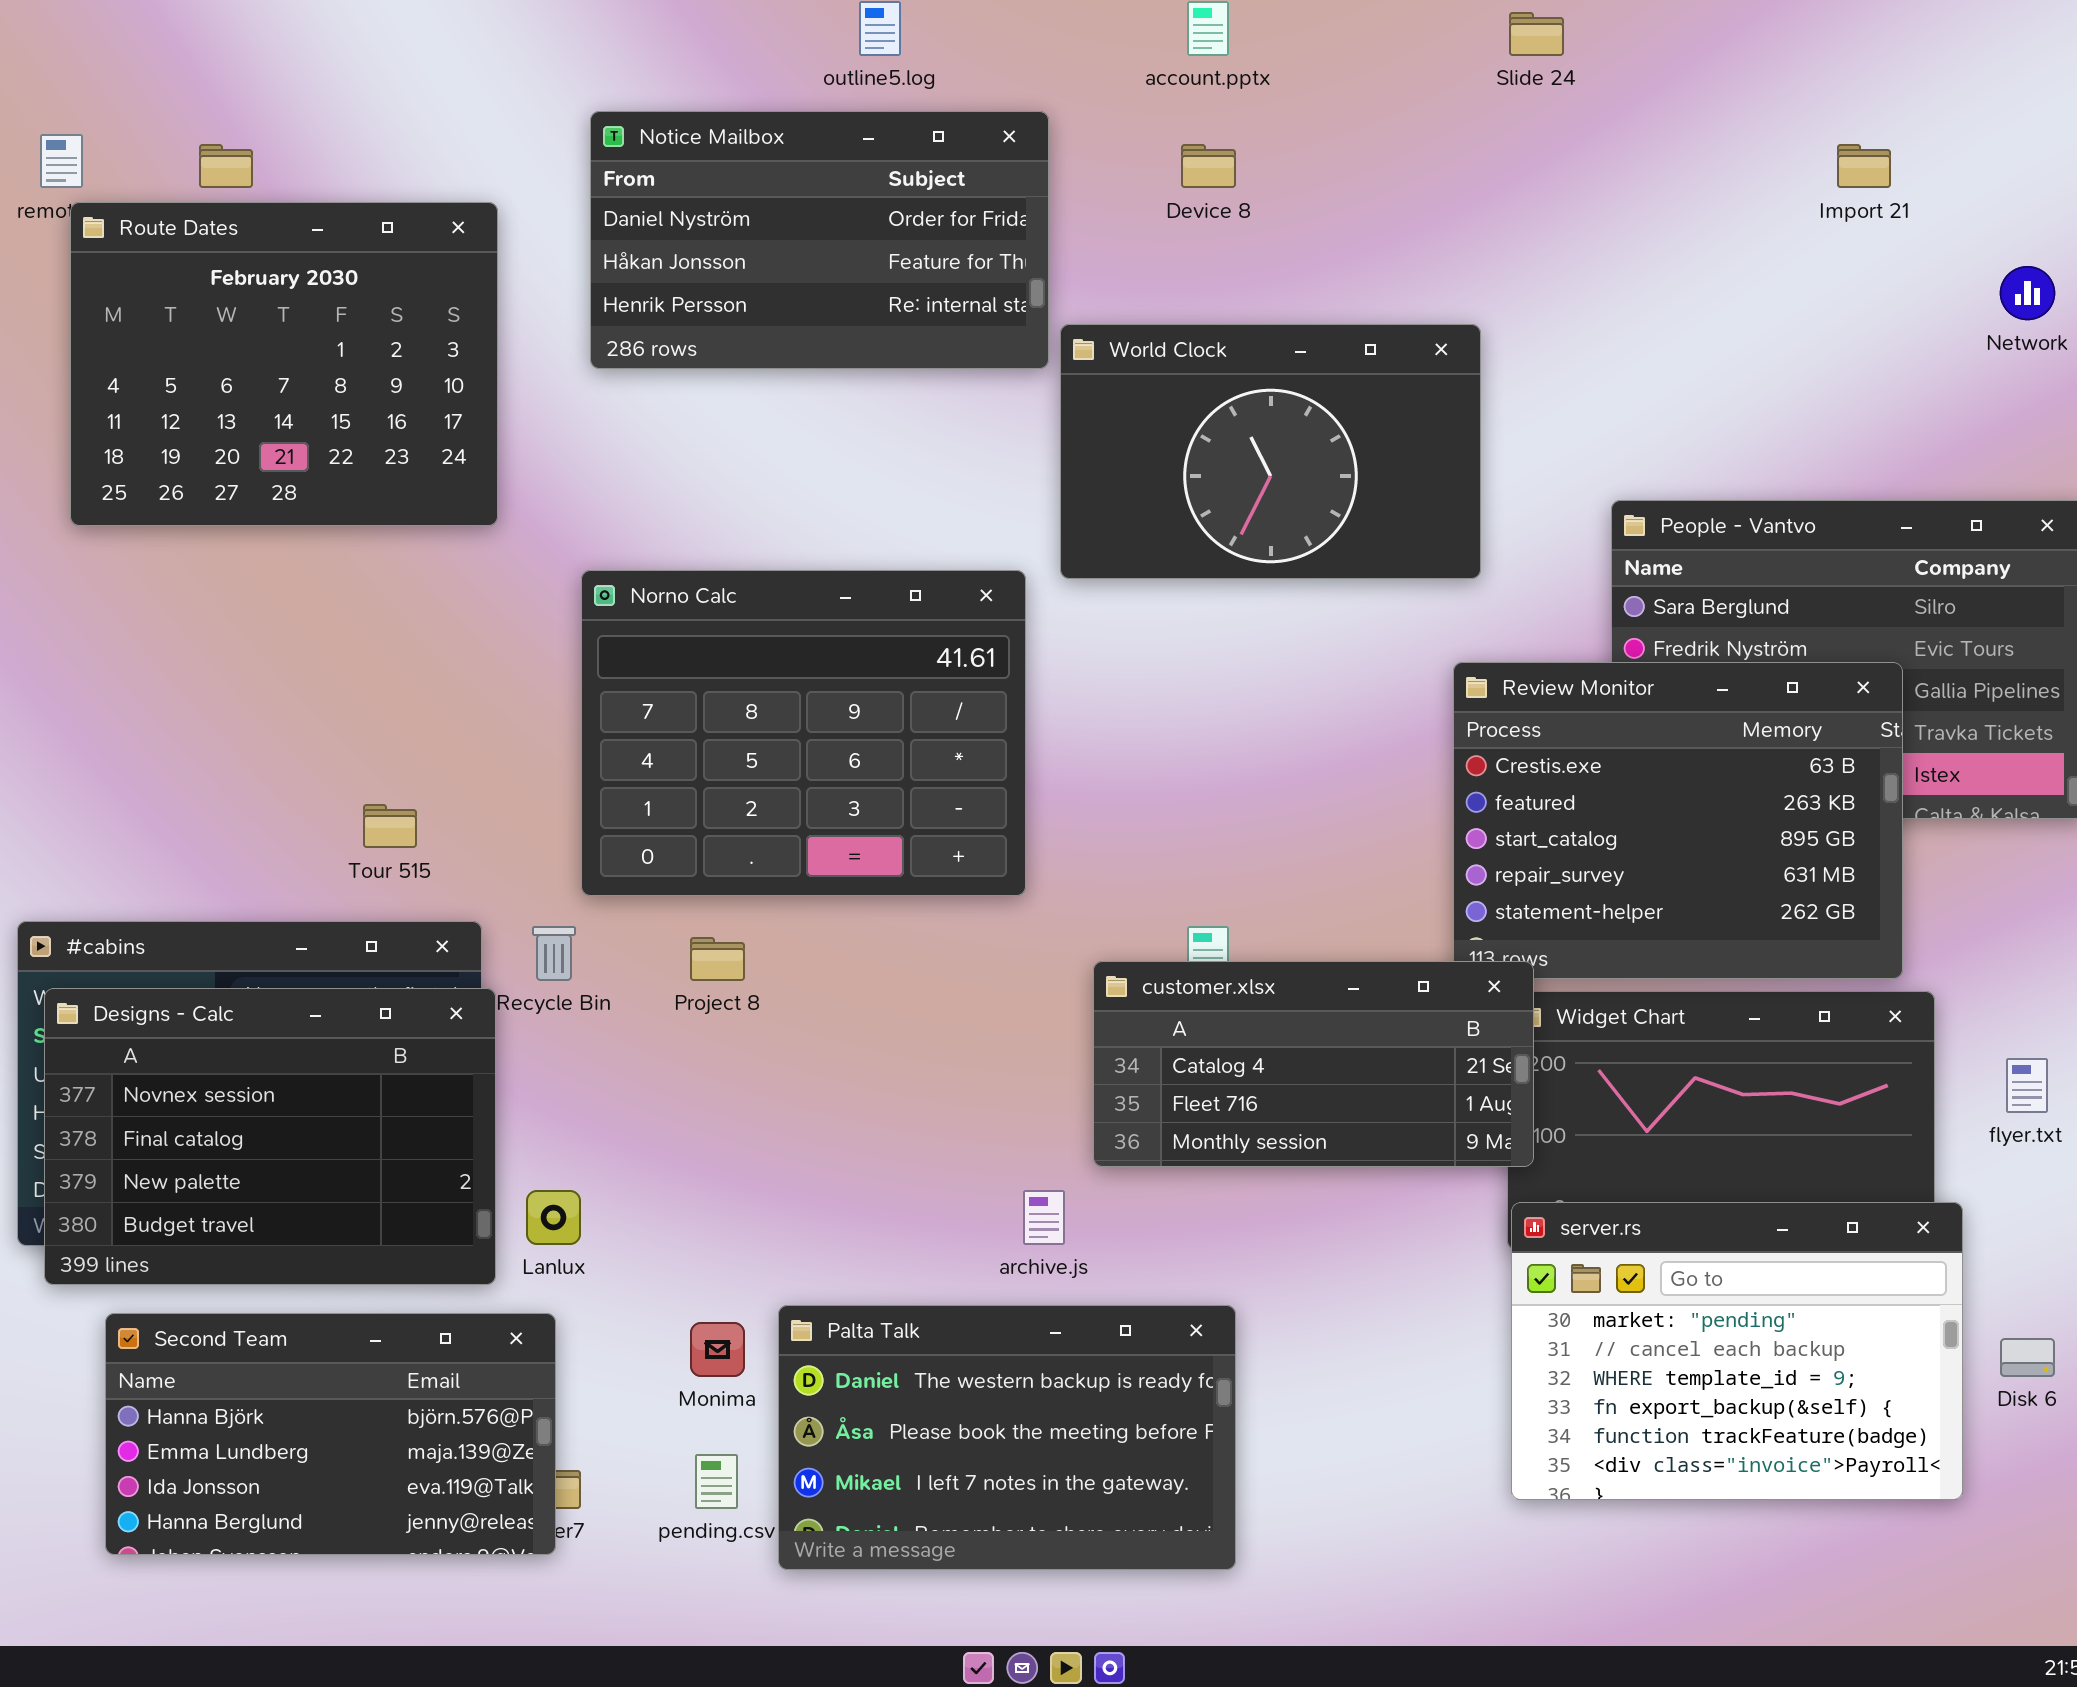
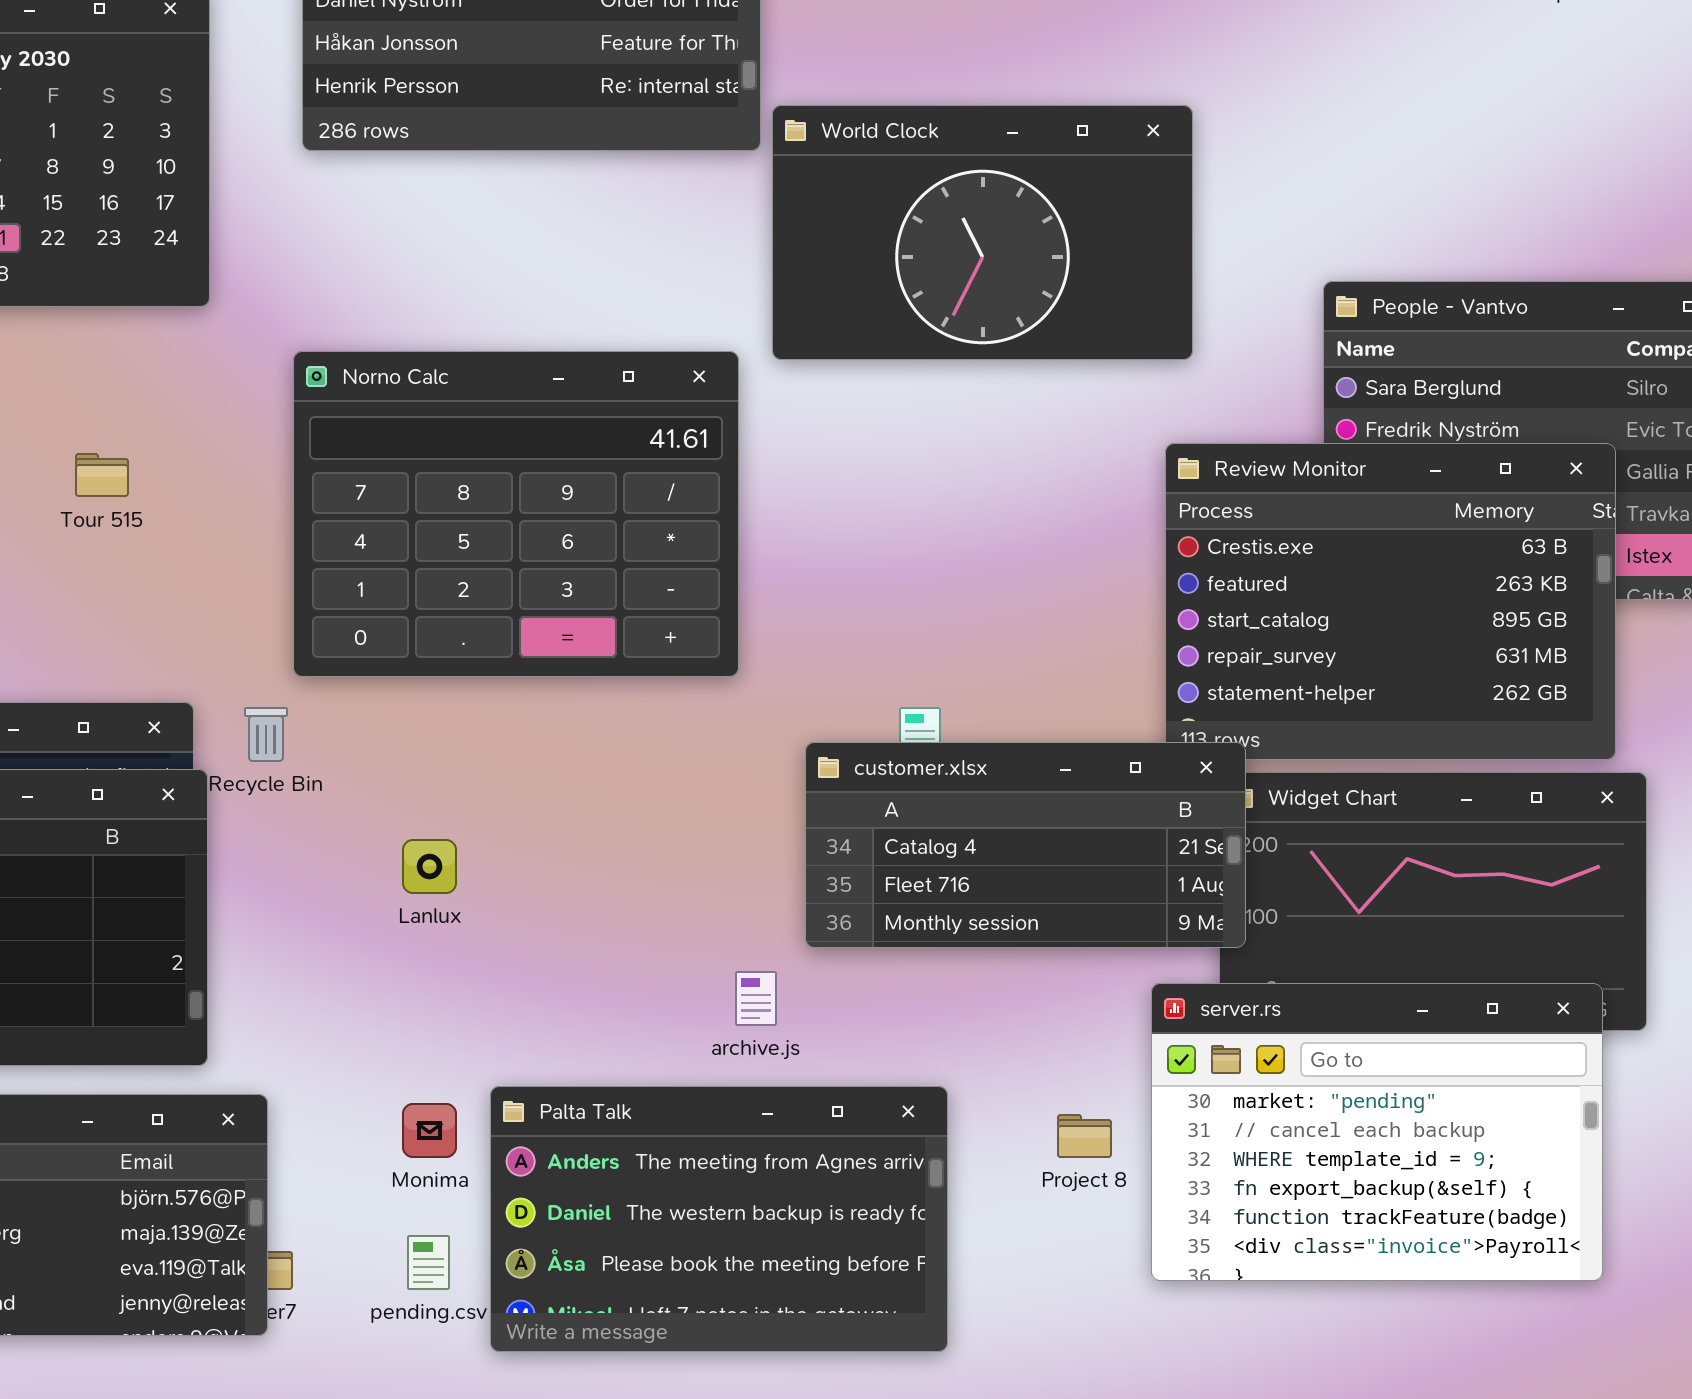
Tour 515: [363,804,417,848] -> [75,453,129,497], moved
Project 8: [690,937,745,981] -> [1057,1114,1112,1158], moved
Lanlux: [526,1190,581,1245] -> [402,839,457,894], moved
server.rs: [1511,1202,1963,1500] -> [1151,983,1603,1281], moved
Palta Talk: [778,1305,1236,1570] -> [490,1086,948,1352], scrolled up 1 row

